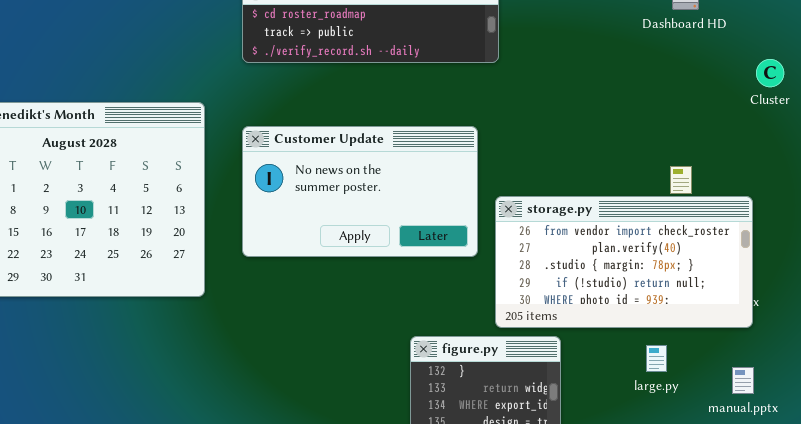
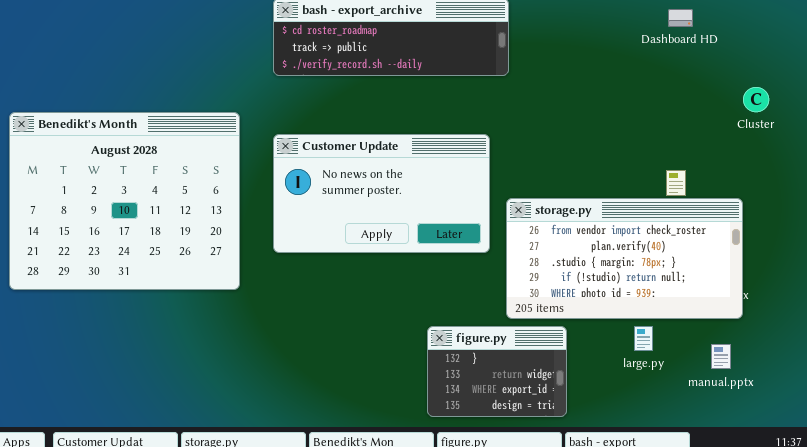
Cluster: [756,59,784,87] -> [743,87,769,112], moved
large.py: [646,345,667,372] -> [634,326,653,351], moved
manual.pptx: [732,367,754,394] -> [711,344,731,369], moved

